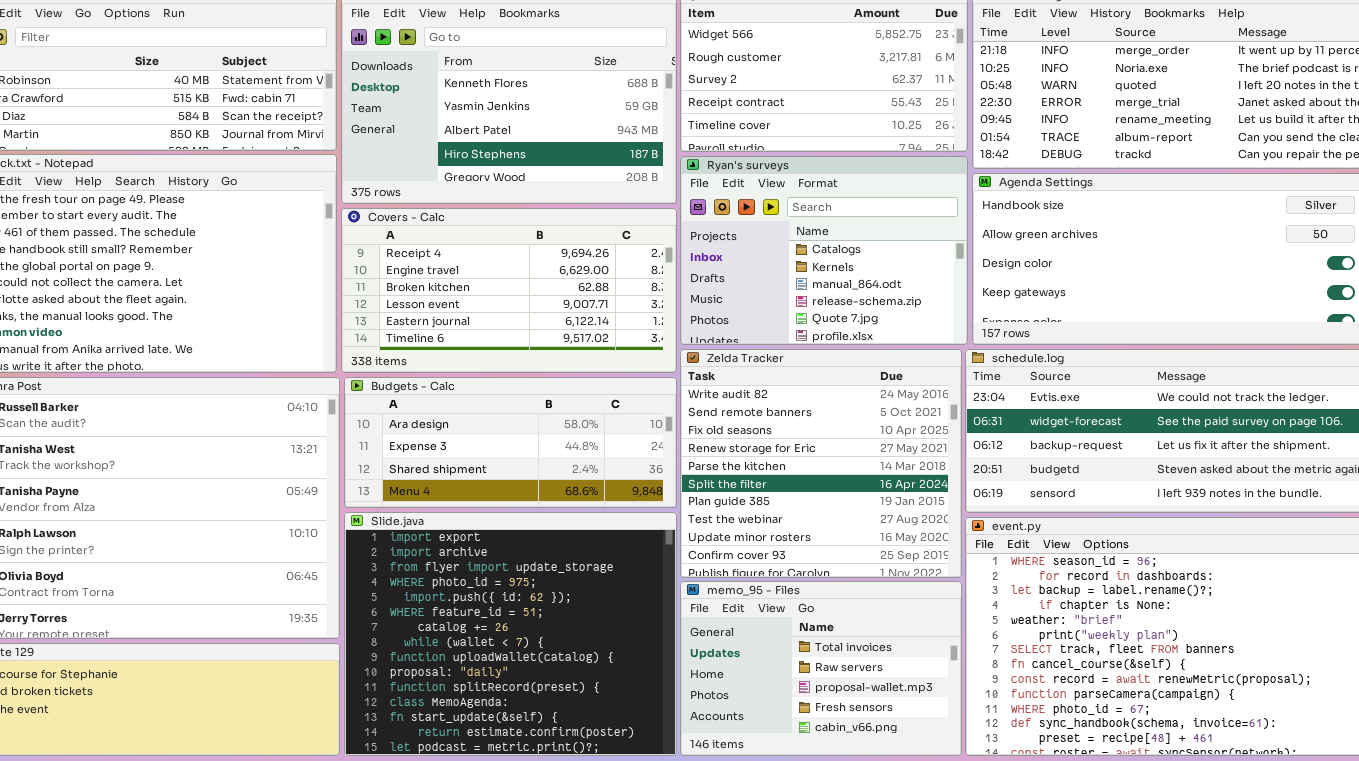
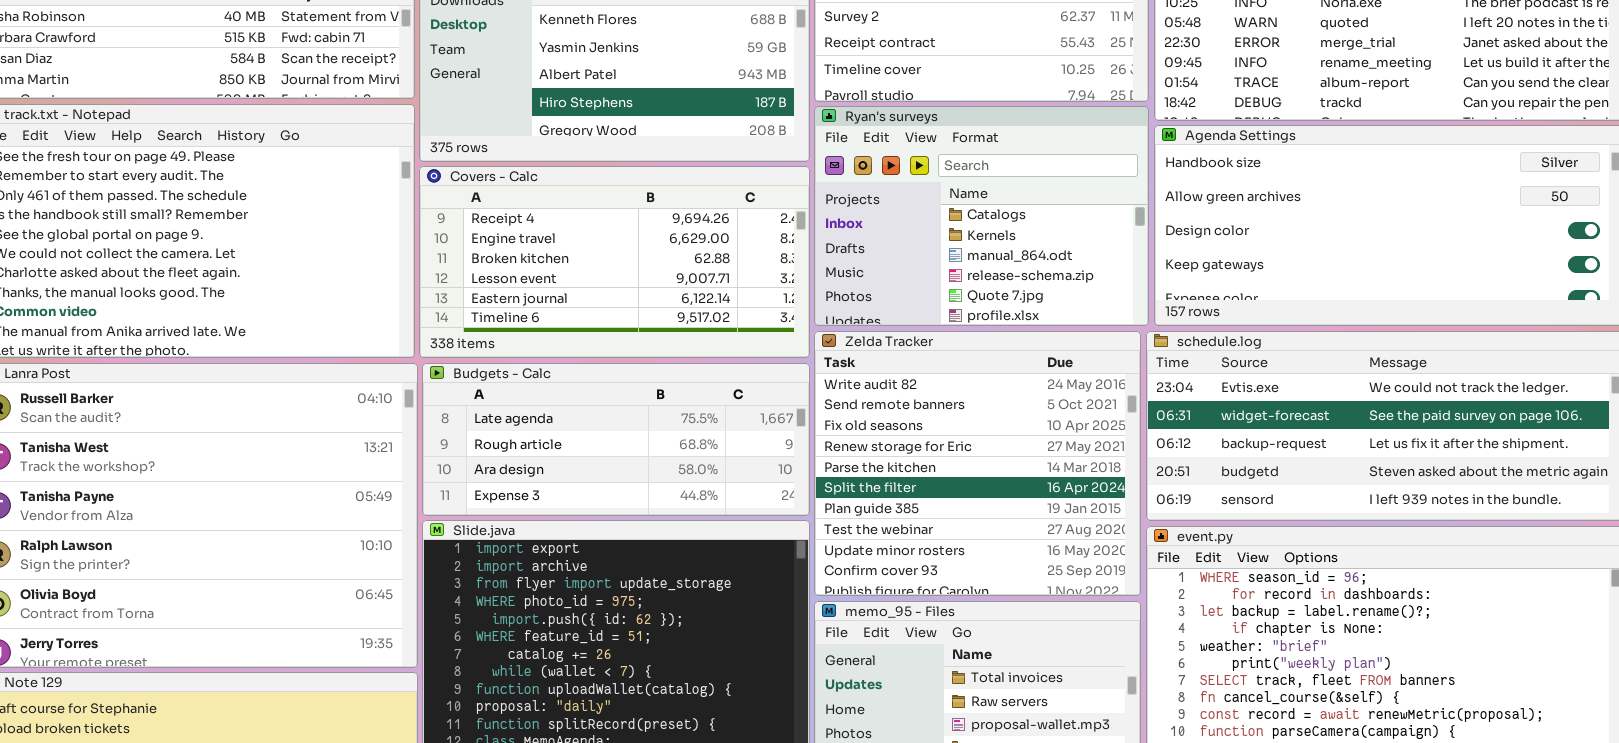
Budgets - Calc: [344,377,677,508] -> [422,363,810,516], scrolled up 2 rows

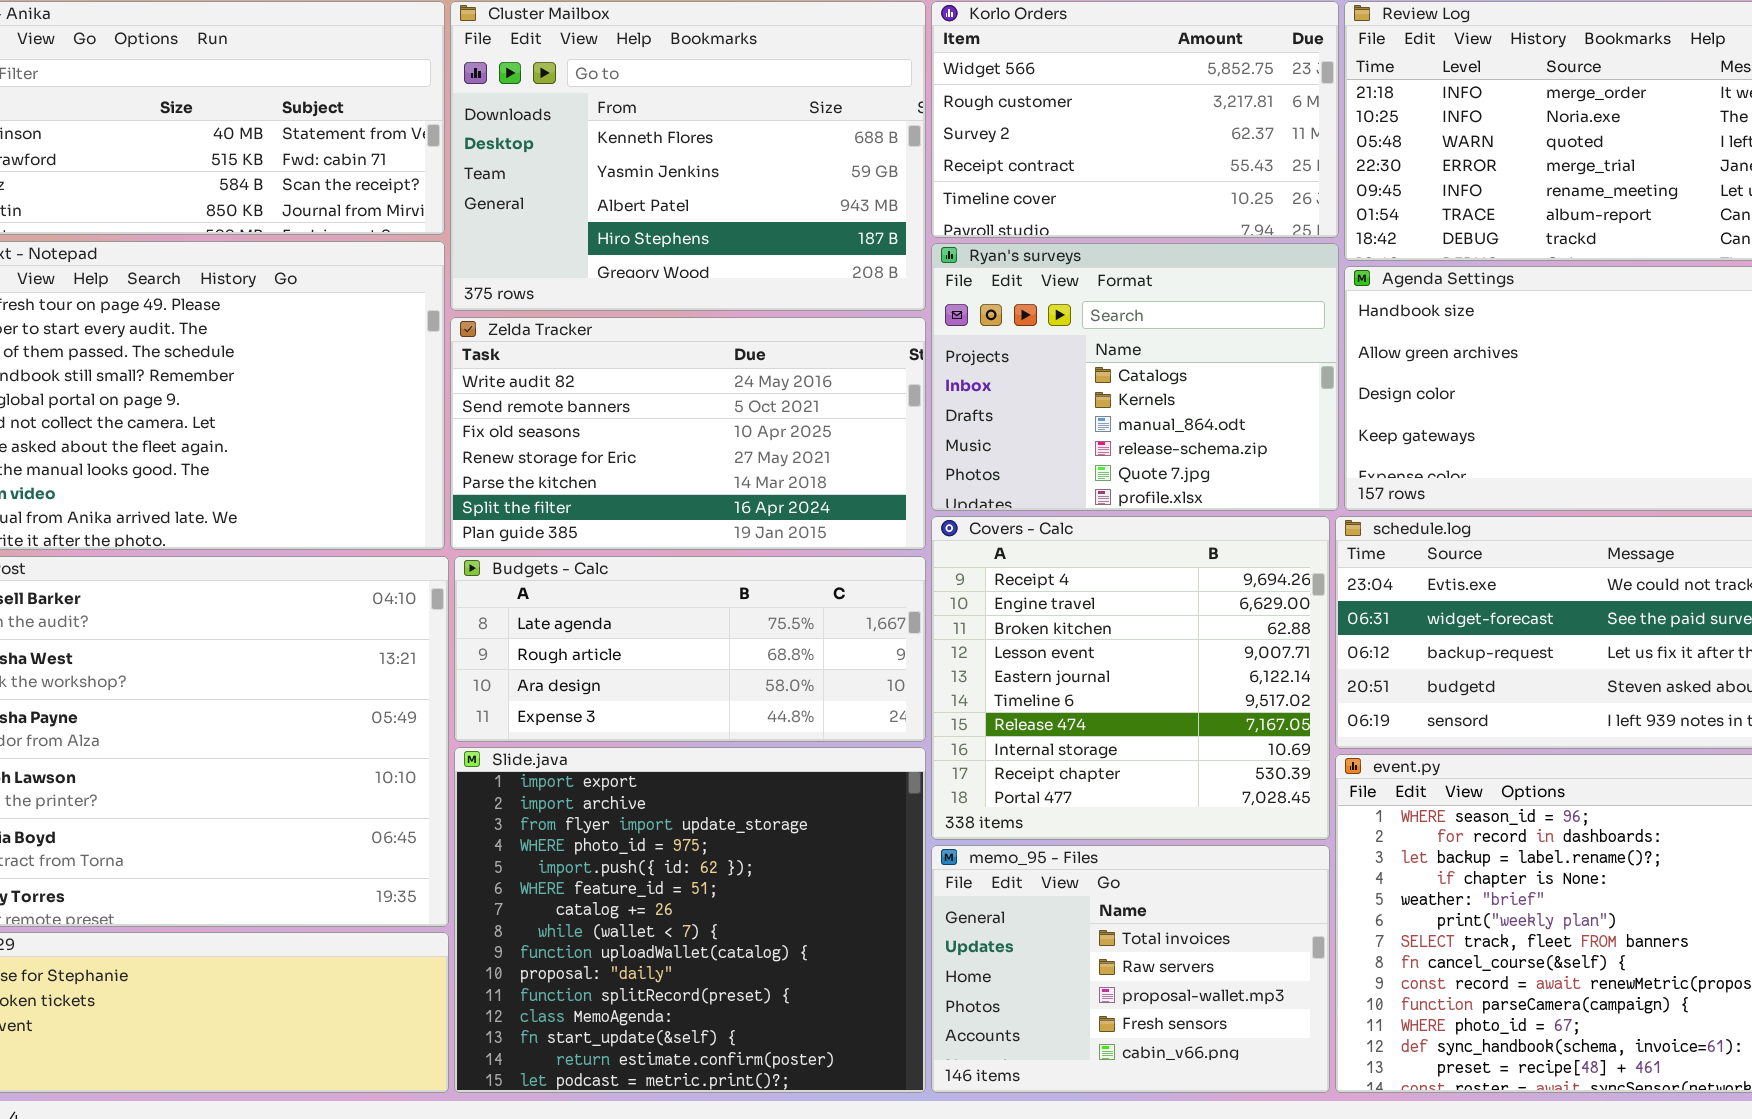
Covers - Calc: [419,166,810,358] -> [931,516,1330,840], moved, resized
Zelda Tracker: [814,331,1141,596] -> [450,317,926,550], moved, resized

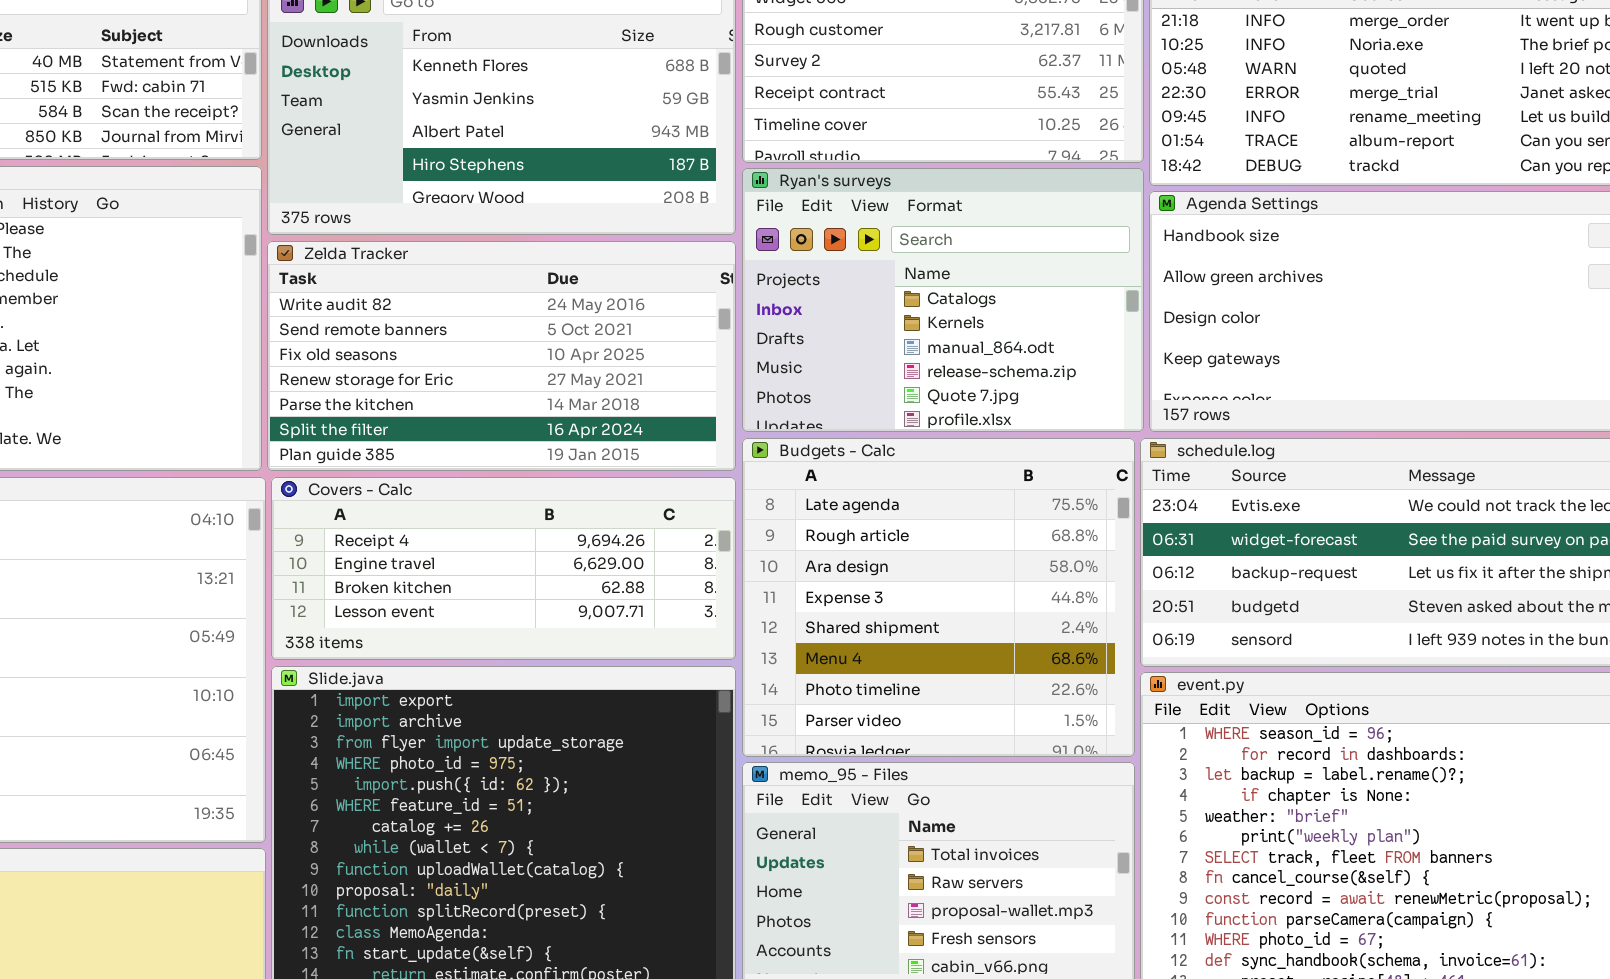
Covers - Calc: [931,516,1330,840] -> [271,477,736,660], moved, resized
Budgets - Calc: [454,556,926,742] -> [742,438,1135,757], moved, resized

